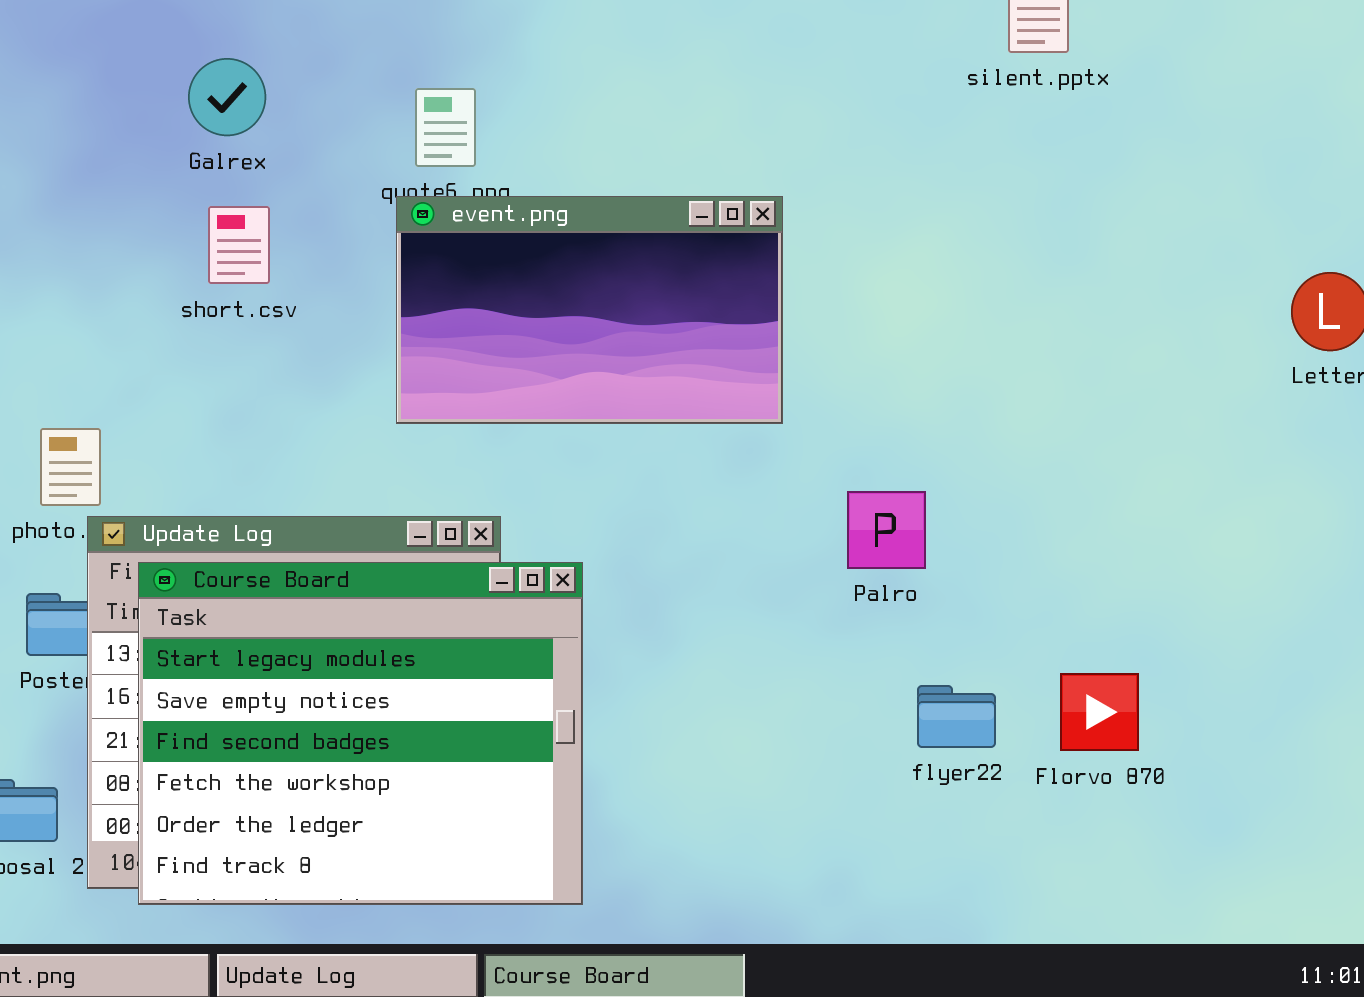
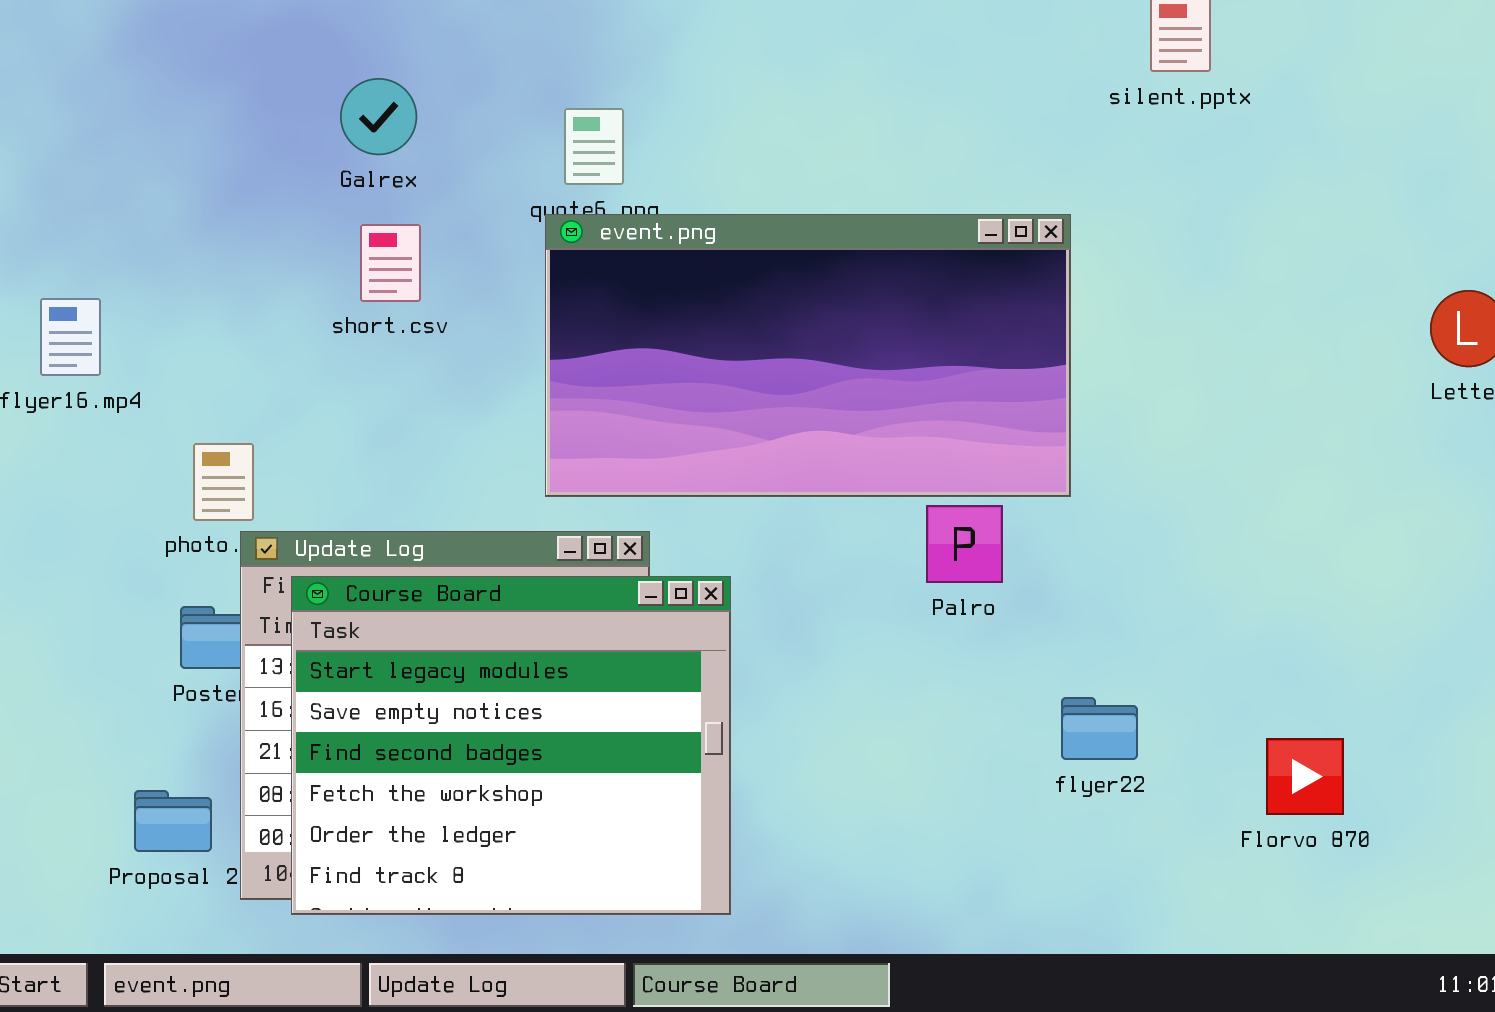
event.png: [396,196,783,424] -> [545,214,1071,497], resized
Palro: [847,491,926,569] -> [926,505,1003,583], moved
Florvo 870: [1060,673,1139,751] -> [1266,738,1344,815], moved

